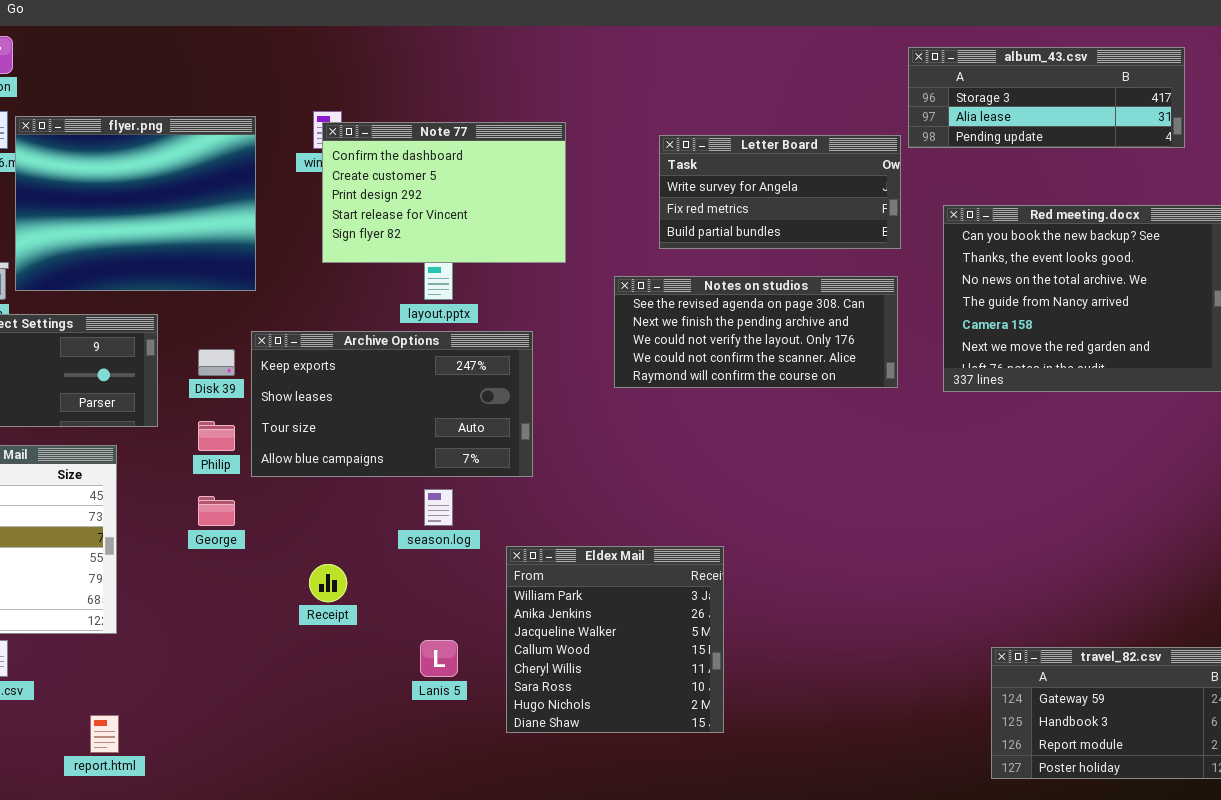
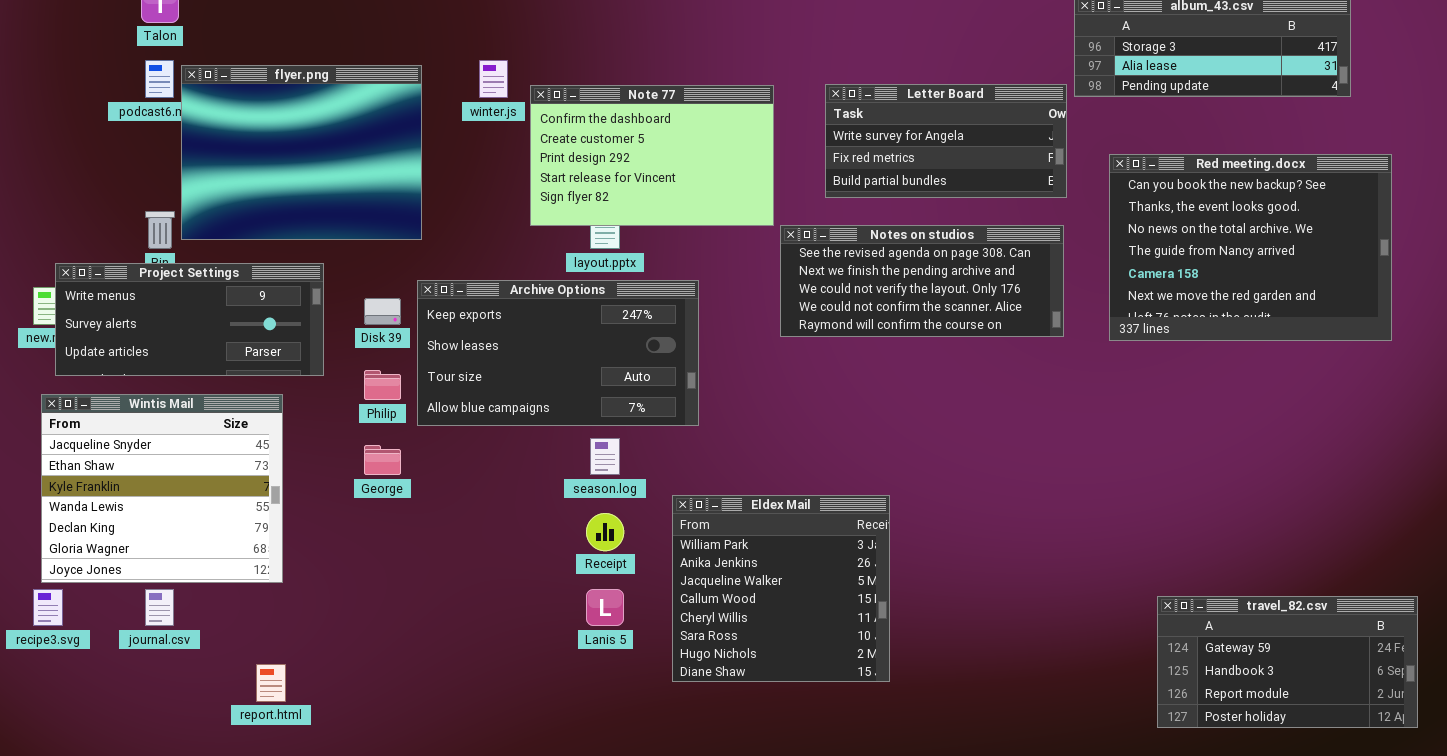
Note 77: [322,122,566,263] -> [530,85,774,226], moved
Receipt: [309,564,347,602] -> [586,513,624,551], moved

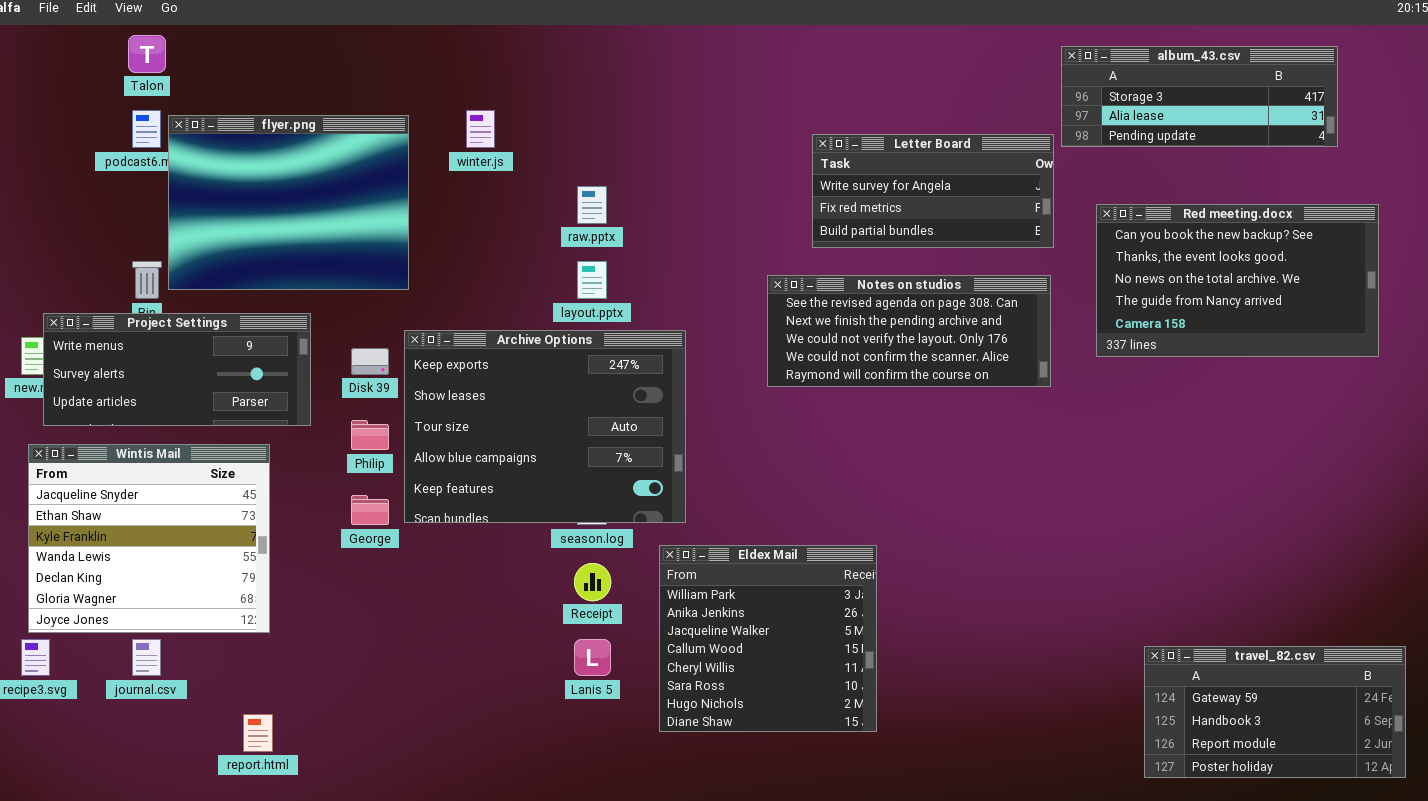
Note 77: [530,85,774,226] -> none, closed
Red meeting.docx: [1109,154,1392,341] -> [1096,204,1379,357], resized
Archive Options: [417,280,699,426] -> [404,330,686,523], resized

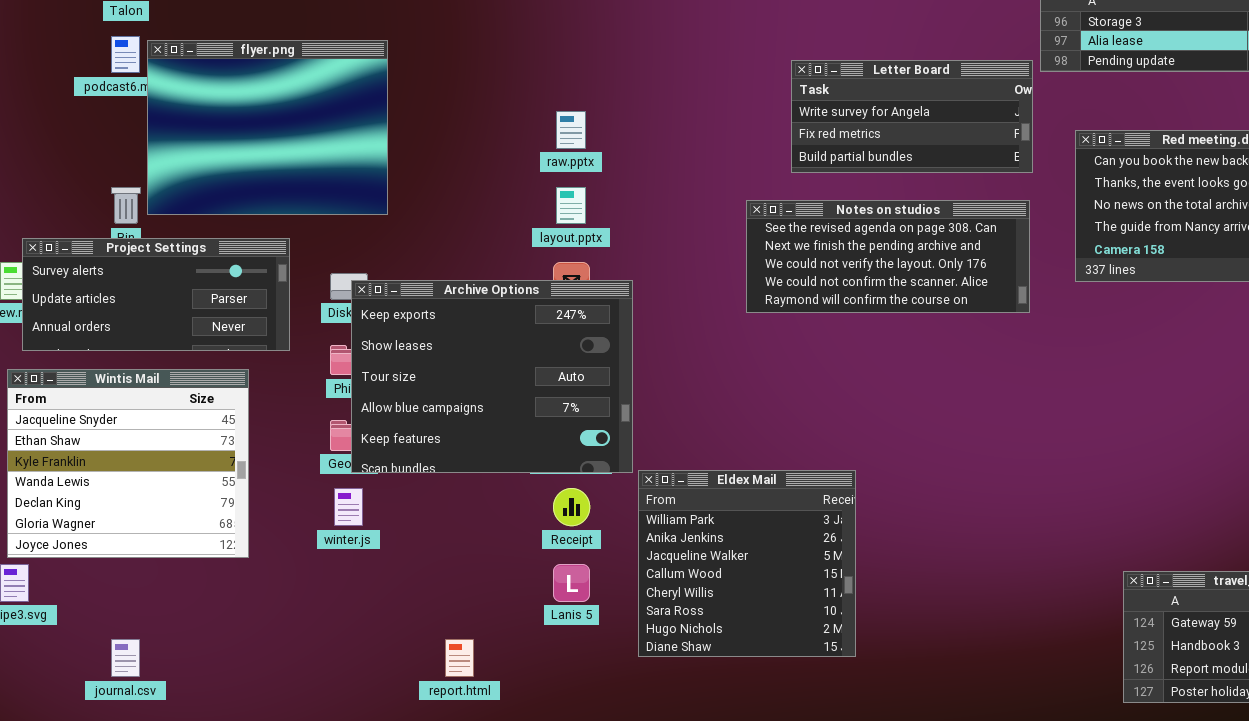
winter.js: [466,110,495,148] -> [334,488,363,526], moved
Project Settings: [43,313,311,426] -> [22,238,290,351], scrolled down 1 row
Archive Options: [404,330,686,523] -> [351,280,633,473], moved
journal.csv: [132,639,161,676] -> [111,639,140,677], moved
report.html: [243,714,273,752] -> [445,639,474,677], moved

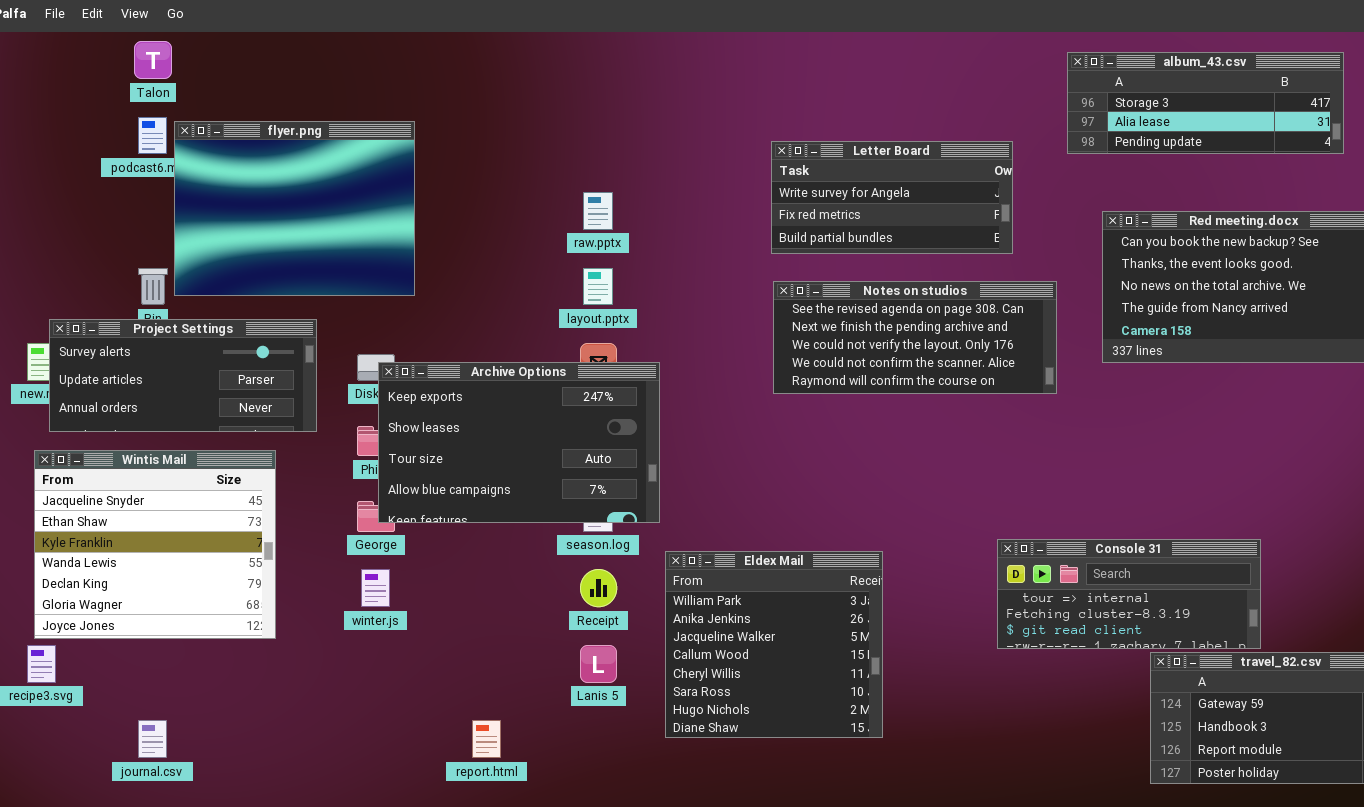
Letter Board: [791,60,1033,173] -> [771,141,1013,254], moved
Archive Options: [351,280,633,473] -> [378,362,660,523], resized
Console 31: none -> [997,539,1261,649], opened

